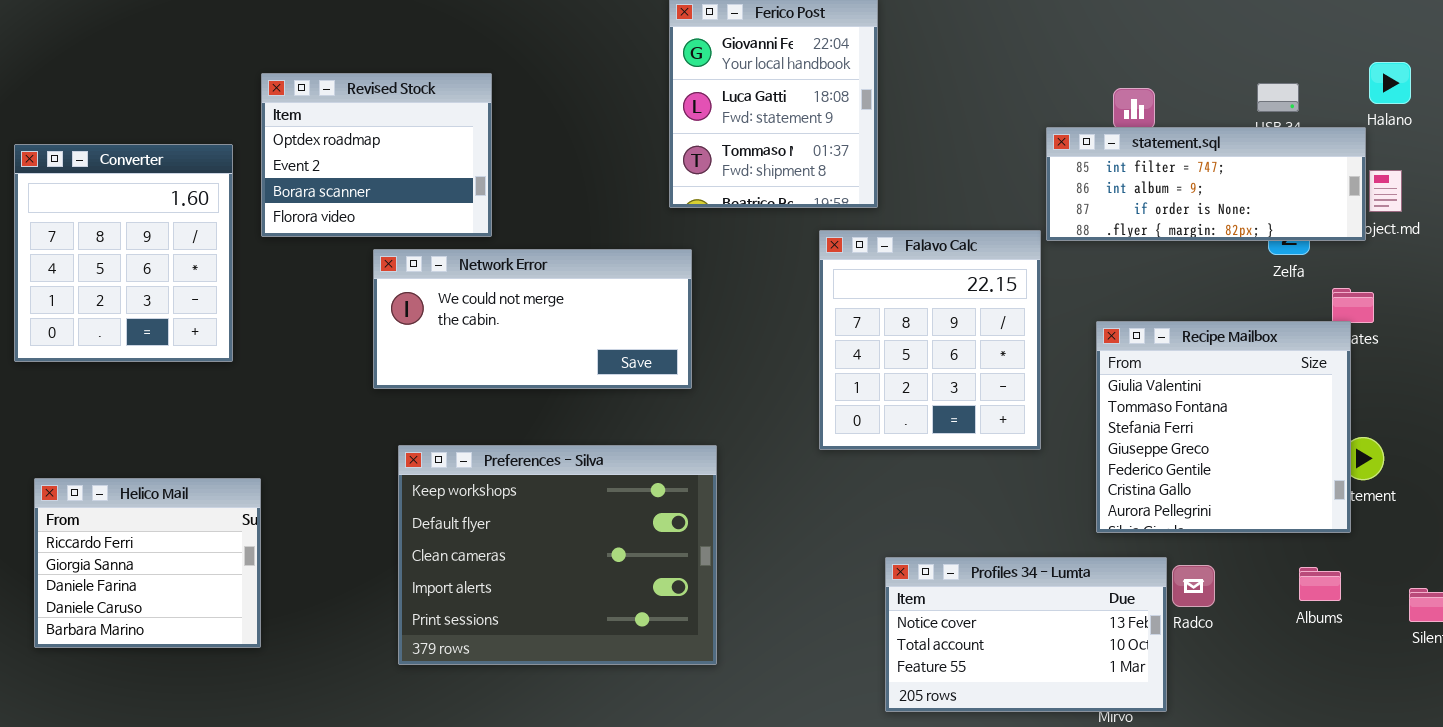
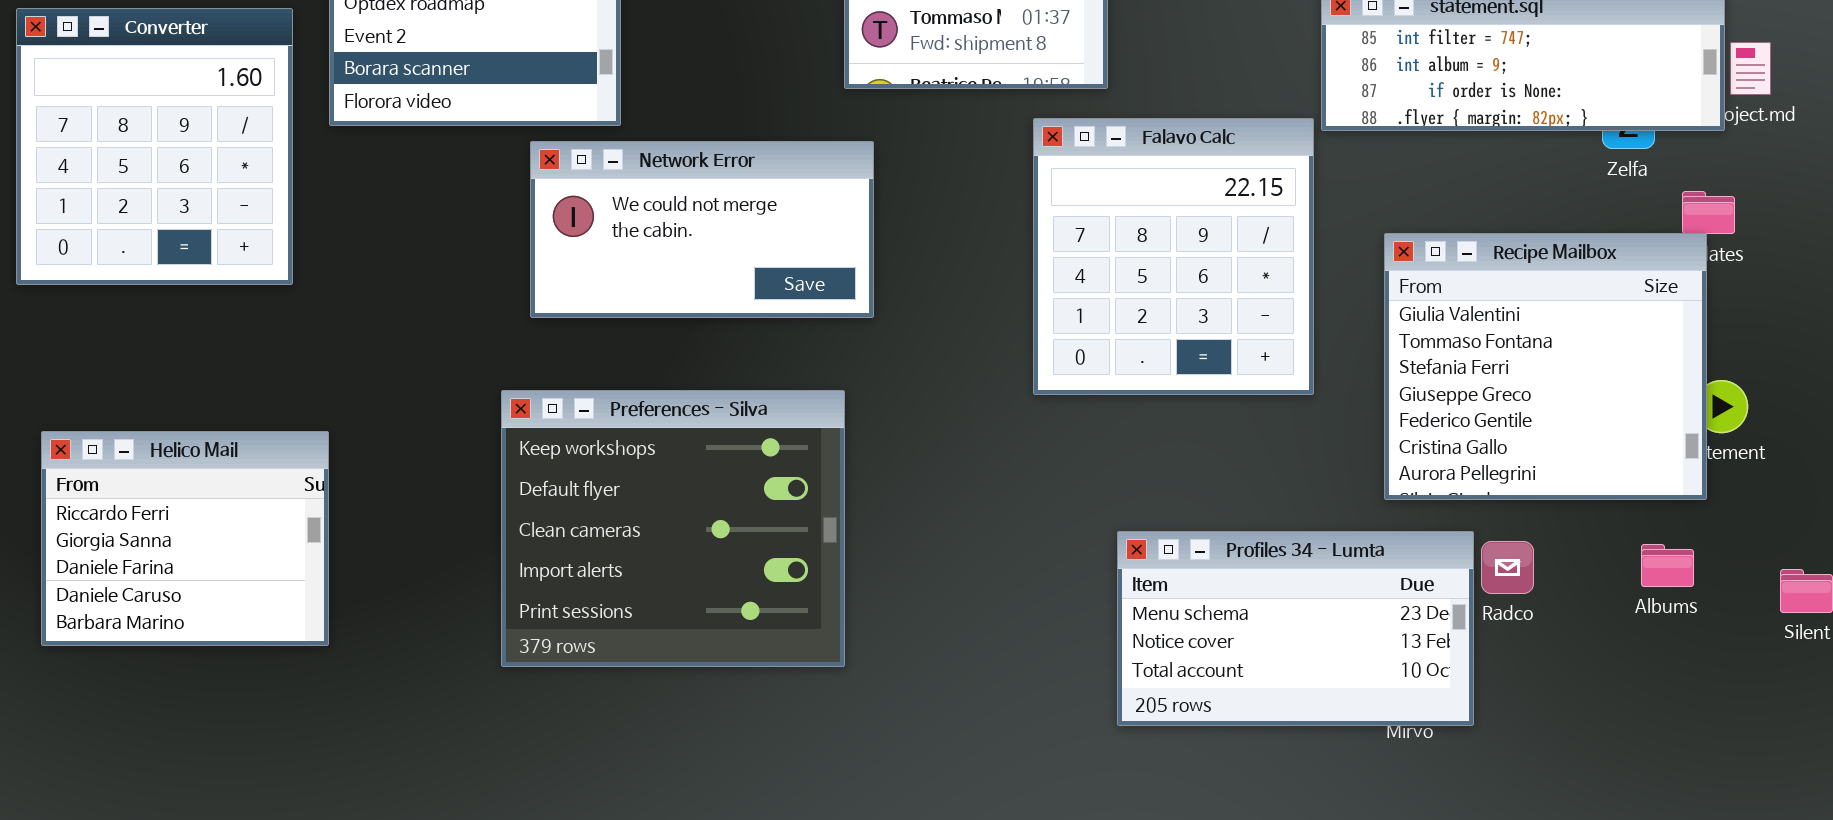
Network Error: [373,249,692,389] -> [530,141,874,318], resized
Preferences - Silva: [398,445,717,665] -> [501,390,845,667], resized
Profiles 34 - Lumta: [885,557,1167,712] -> [1117,531,1474,726], scrolled up 1 row

